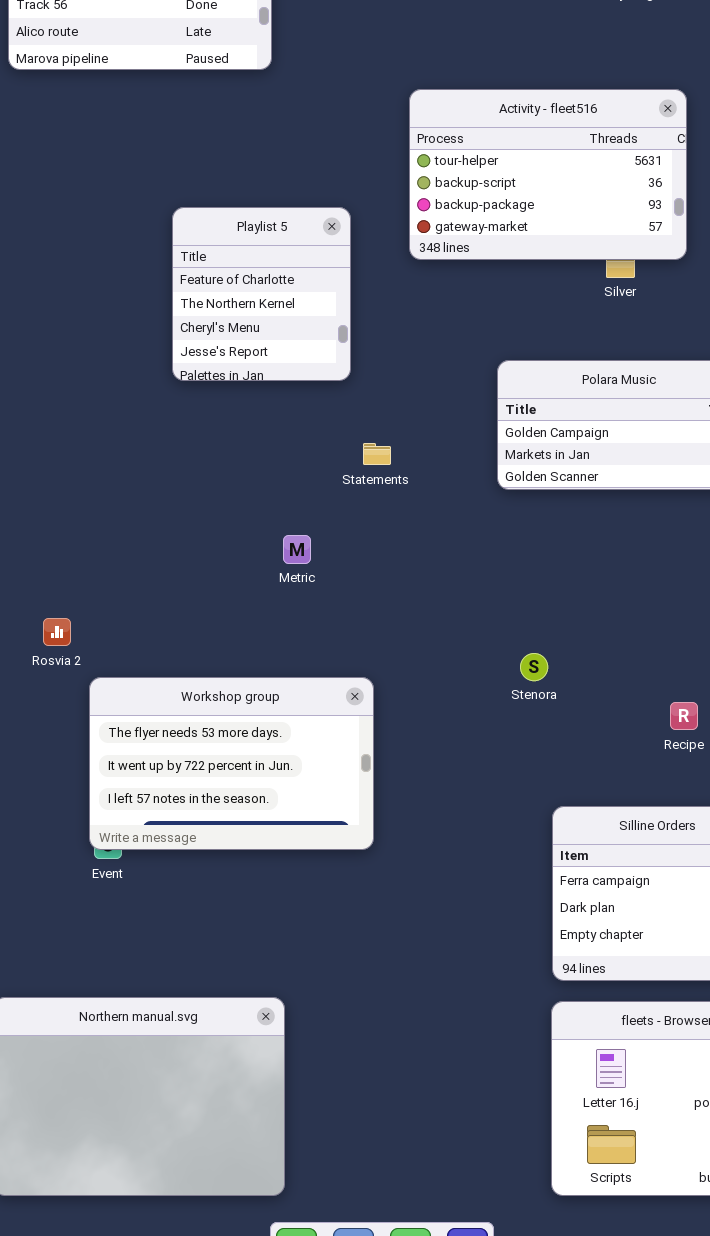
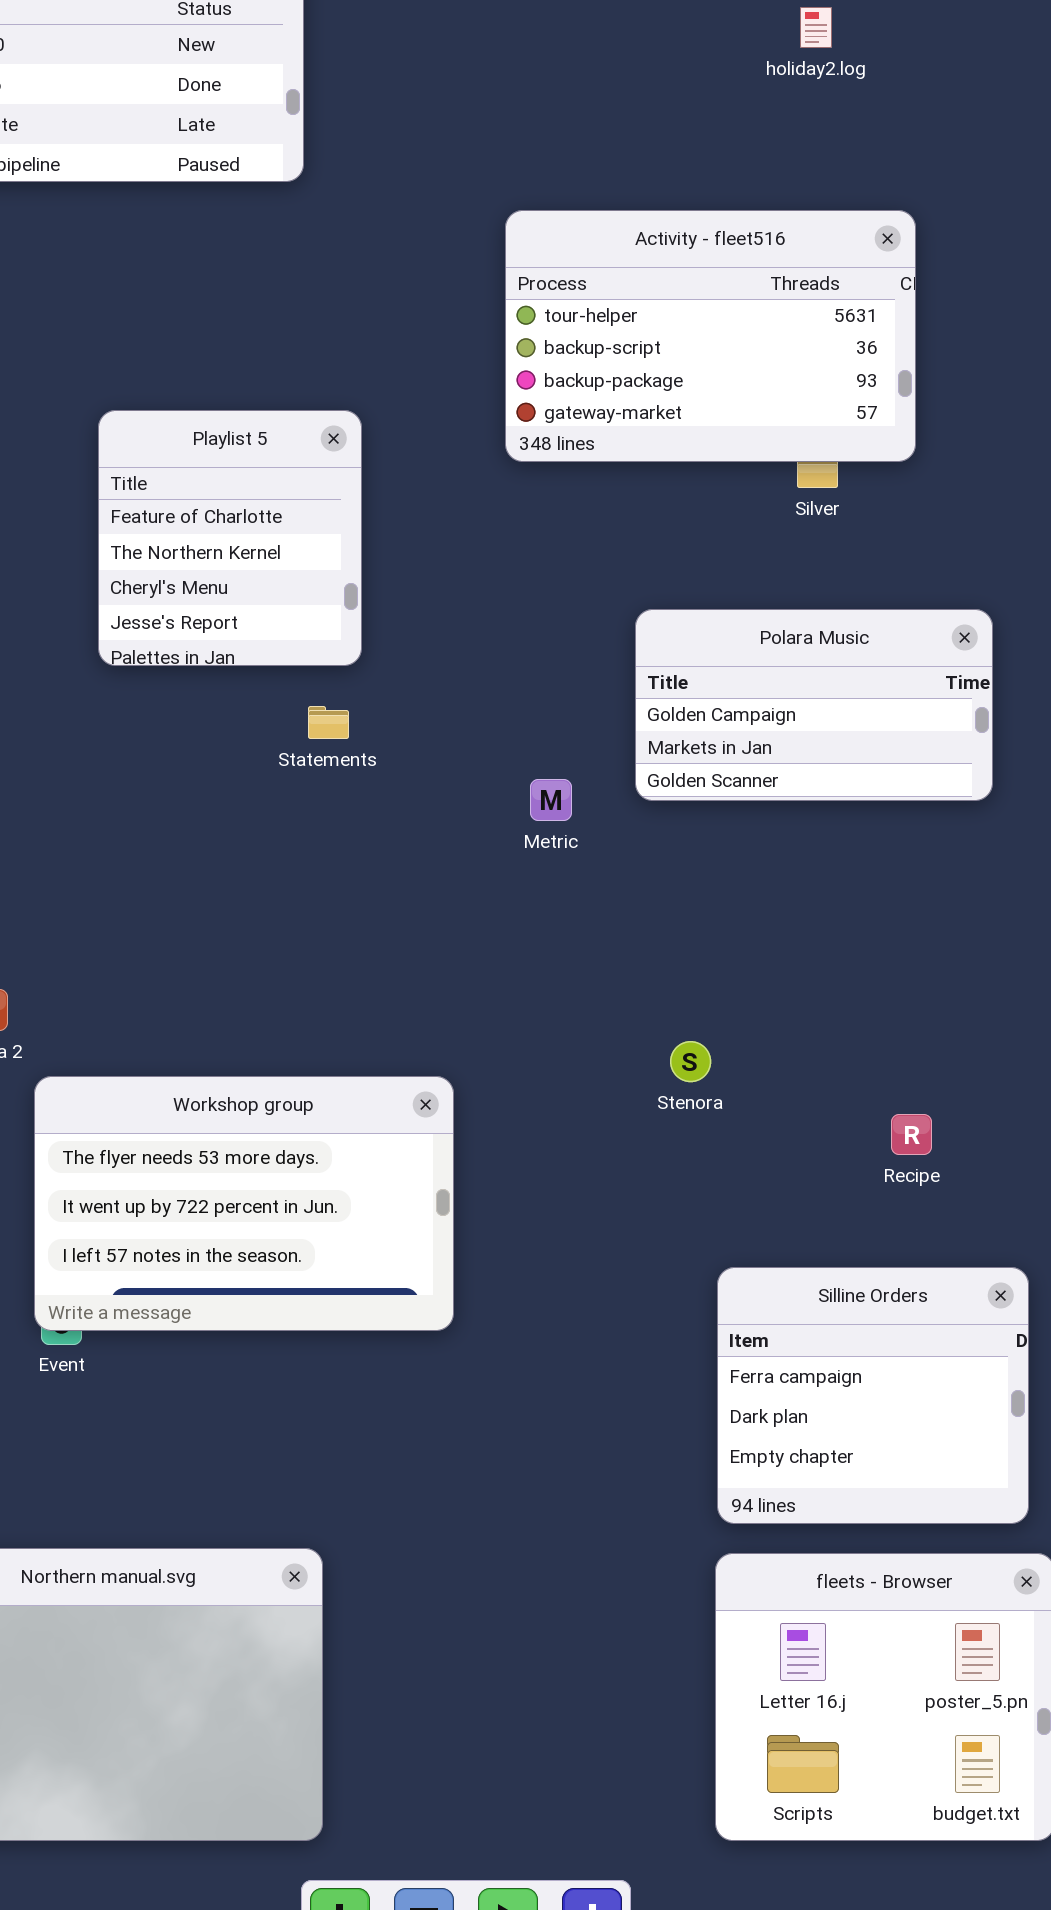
Playlist 5: [172,207,351,381] -> [98,410,362,666], moved
Statements: [363,443,391,465] -> [308,706,349,739], moved
Metric: [283,535,311,564] -> [530,779,572,821], moved

